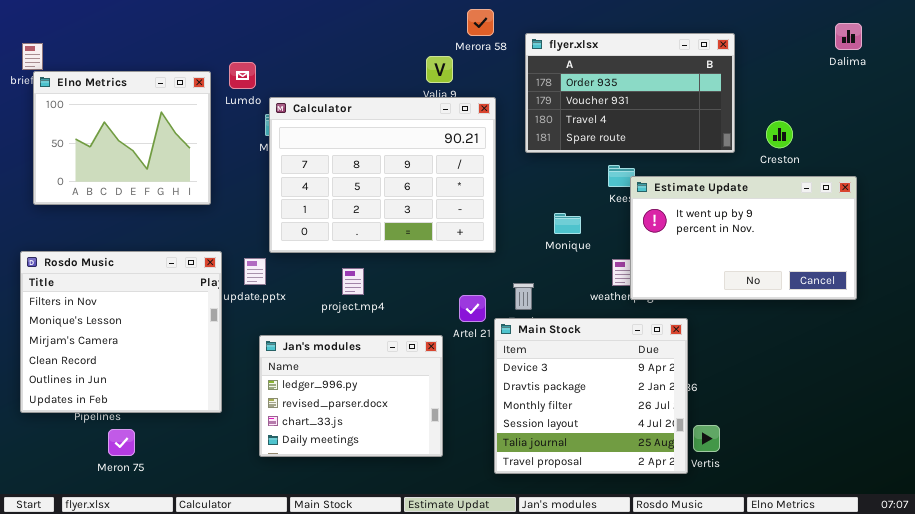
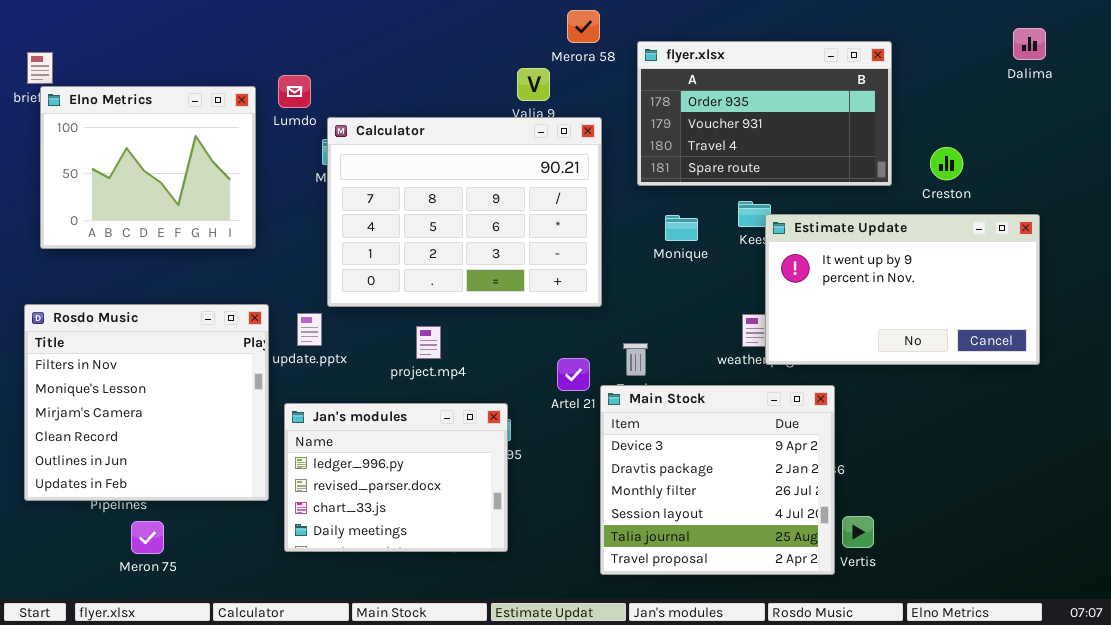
Monique: [554,213,581,234] -> [665,215,698,241], moved
Jan's modules: [259,335,443,457] -> [284,403,508,552], moved

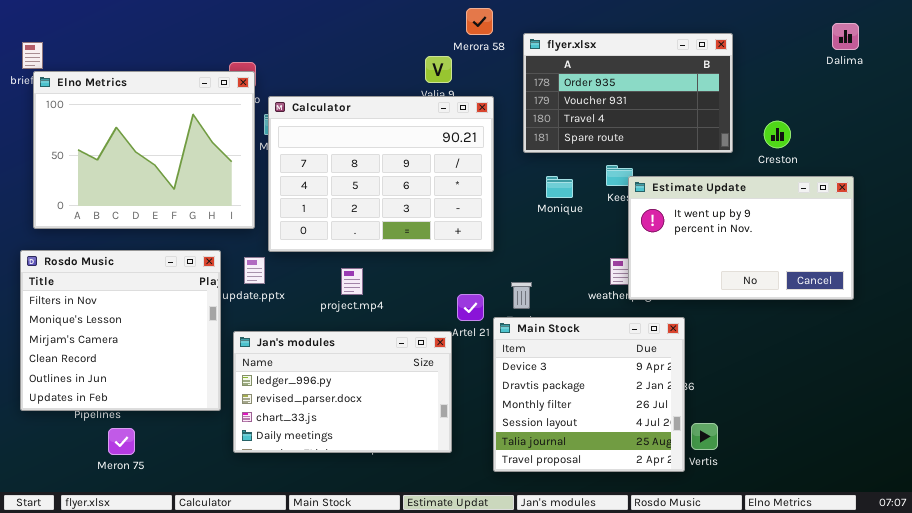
Elno Metrics: [40,86,256,249] -> [33,71,255,229], resized
Jan's modules: [284,403,508,552] -> [233,331,452,453], resized

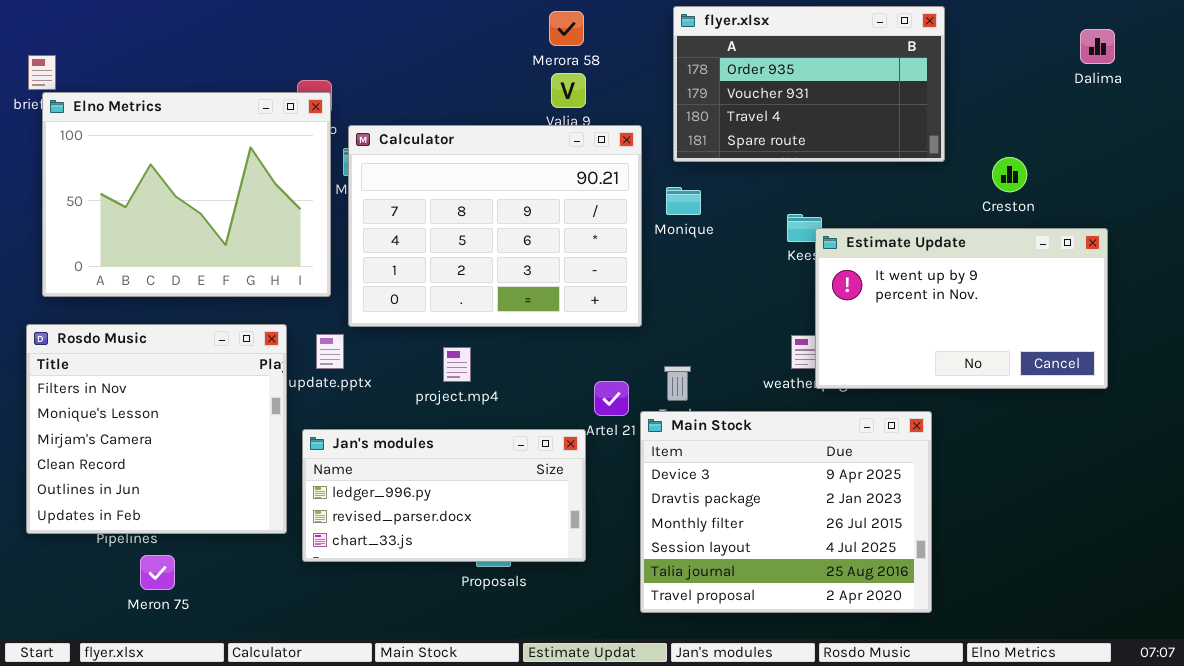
Merora 58: [466,8,493,35] -> [549,11,584,46], moved
flyer.xlsx: [523,33,733,153] -> [673,6,945,162], moved
Monique: [546,176,573,198] -> [666,187,701,215], moved
Main Stock: [493,317,685,472] -> [640,411,932,613], resized
Jan's modules: [233,331,452,453] -> [302,429,586,562], resized

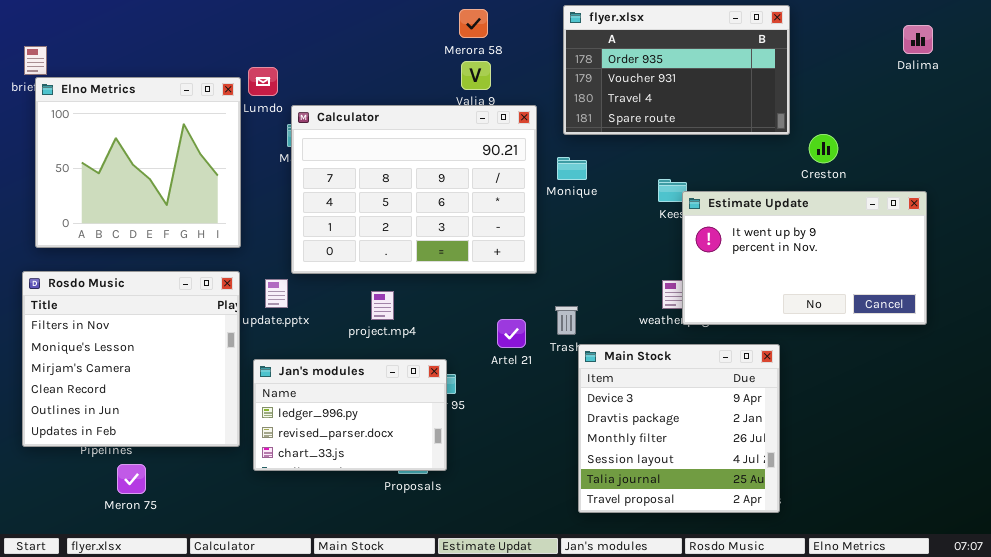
Elno Metrics: [42,92,331,297] -> [35,77,241,248], resized
Creston: [992,157,1027,192] -> [809,134,838,163], moved
Main Stock: [640,411,932,613] -> [578,344,780,513], resized
Jan's modules: [302,429,586,562] -> [253,359,447,471], resized

